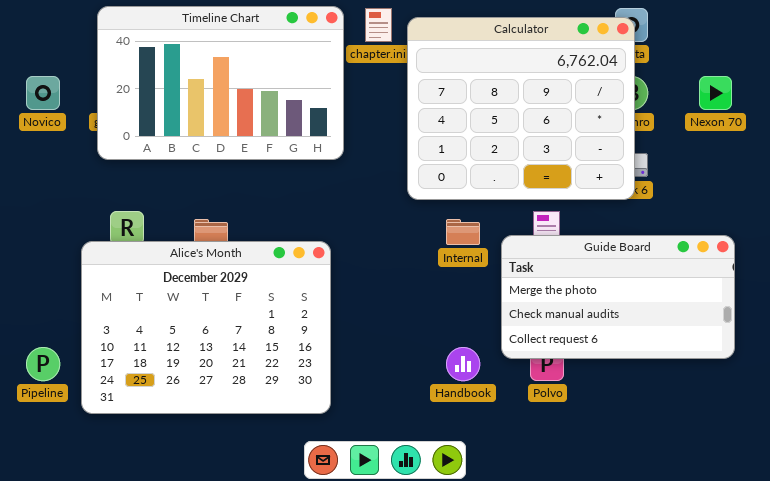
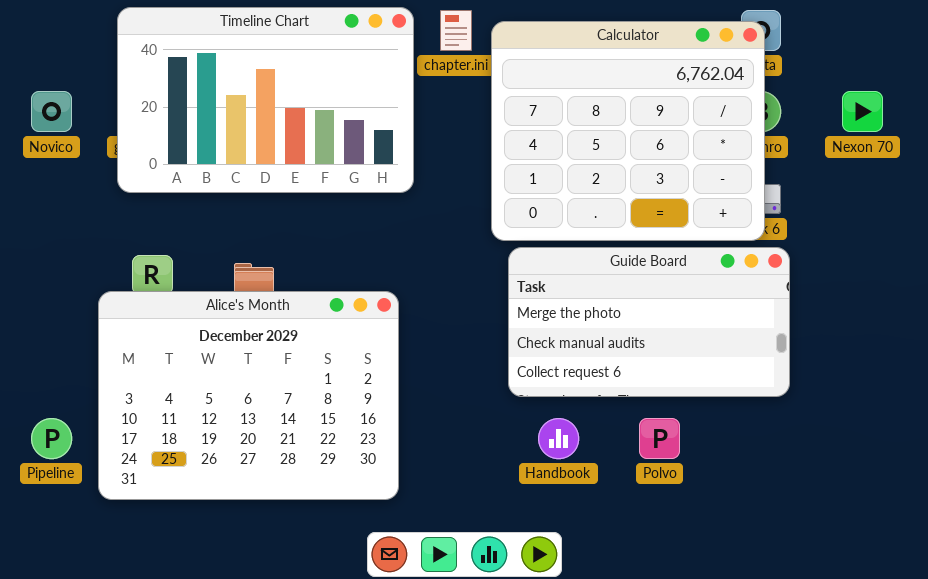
Guide Board: [501,235,735,359] -> [508,247,790,397], moved

